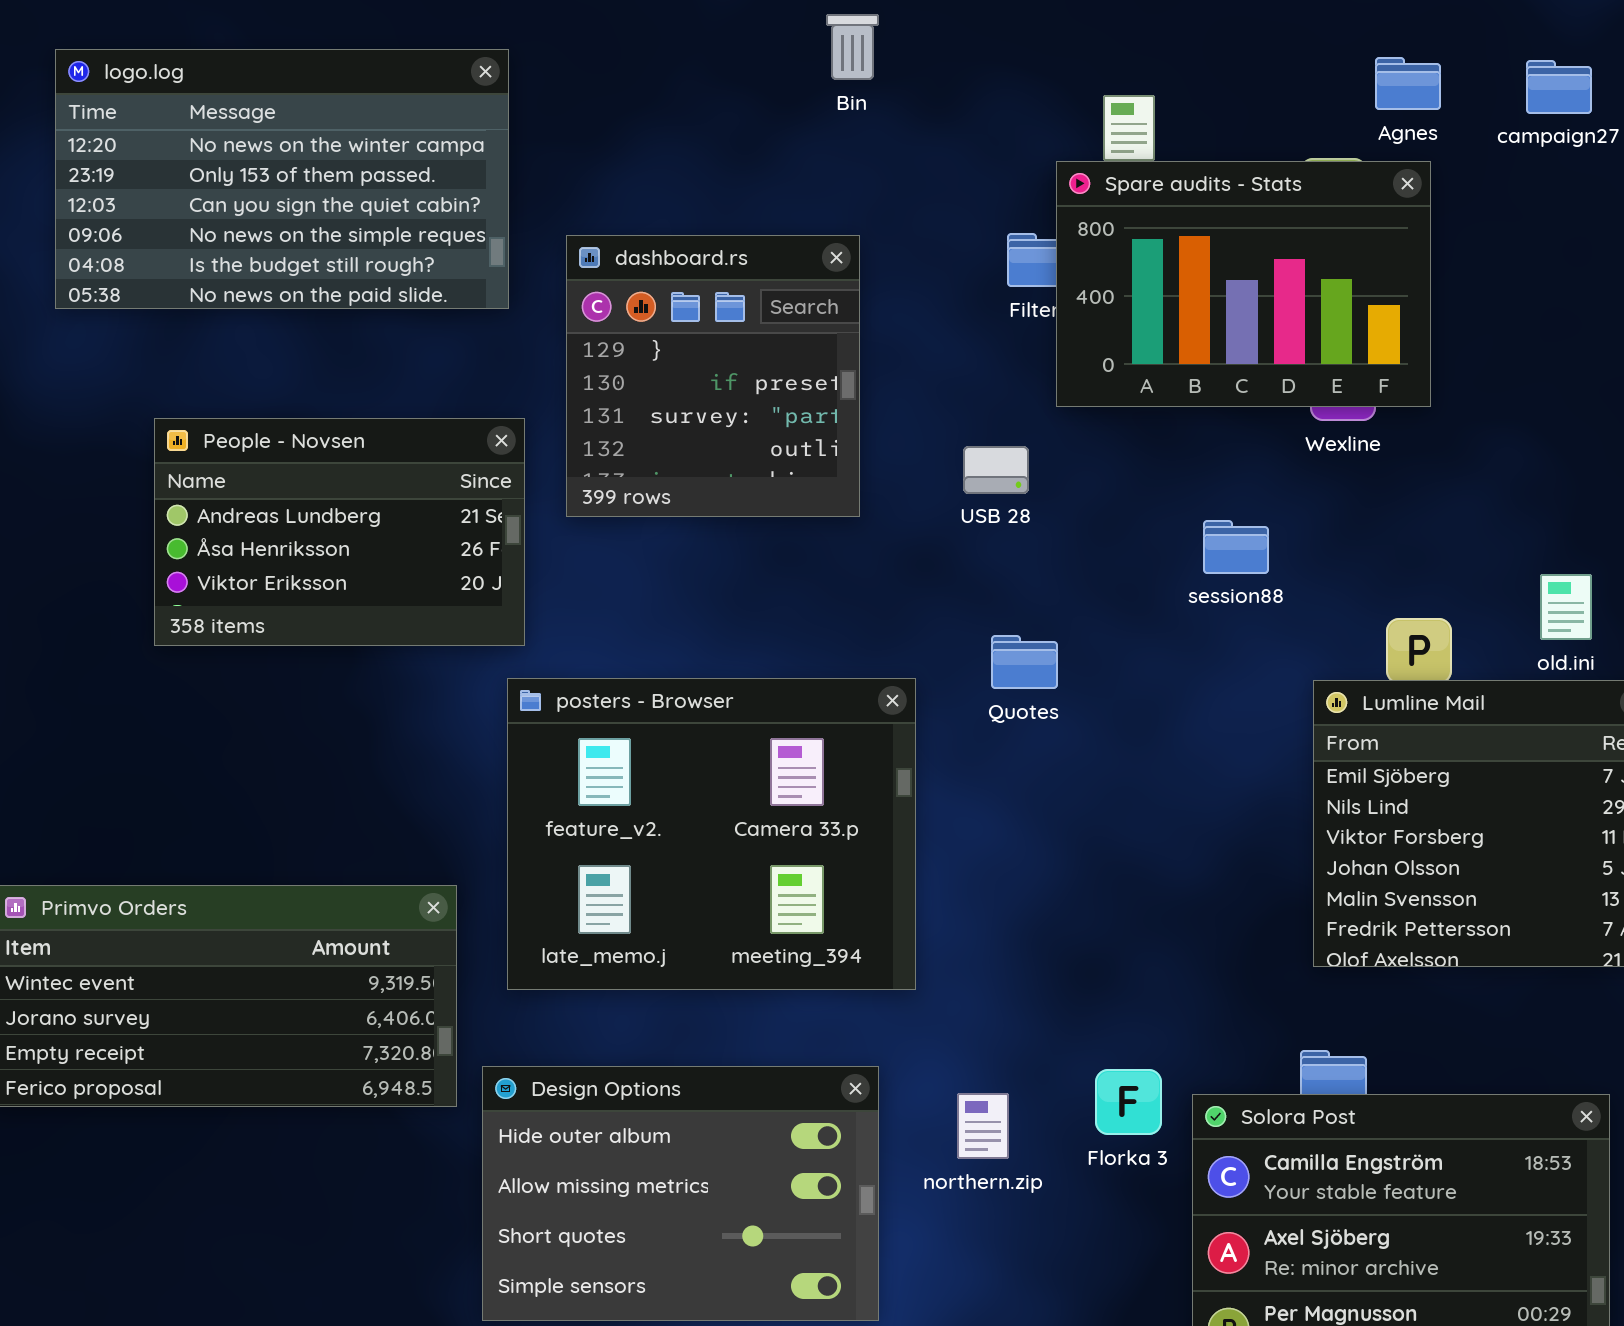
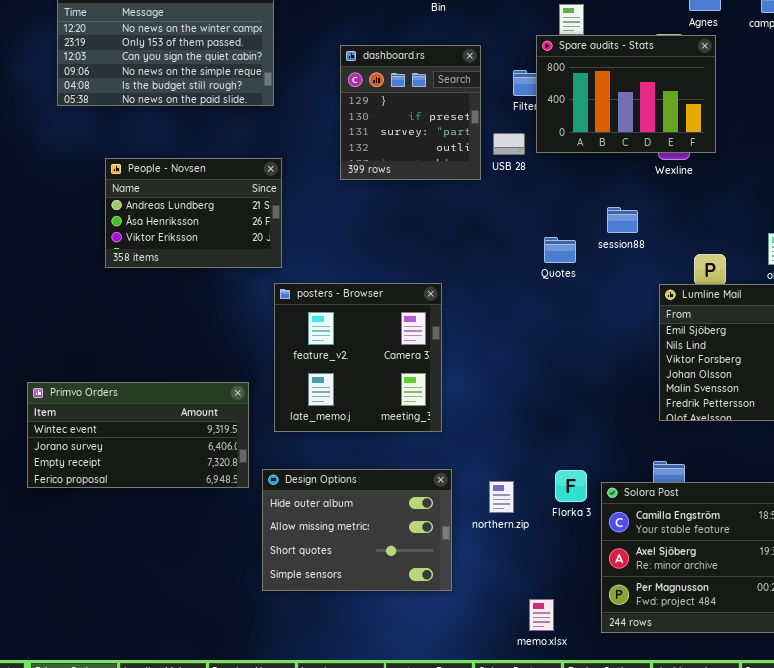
dashboard.rs: [566,235,860,517] -> [340,45,481,180], moved
USB 28: [963,446,1029,494] -> [493,133,525,155], moved
Quotes: [991,635,1058,689] -> [544,237,576,263], moved
posters - Browser: [507,678,916,990] -> [274,283,442,432], resized

